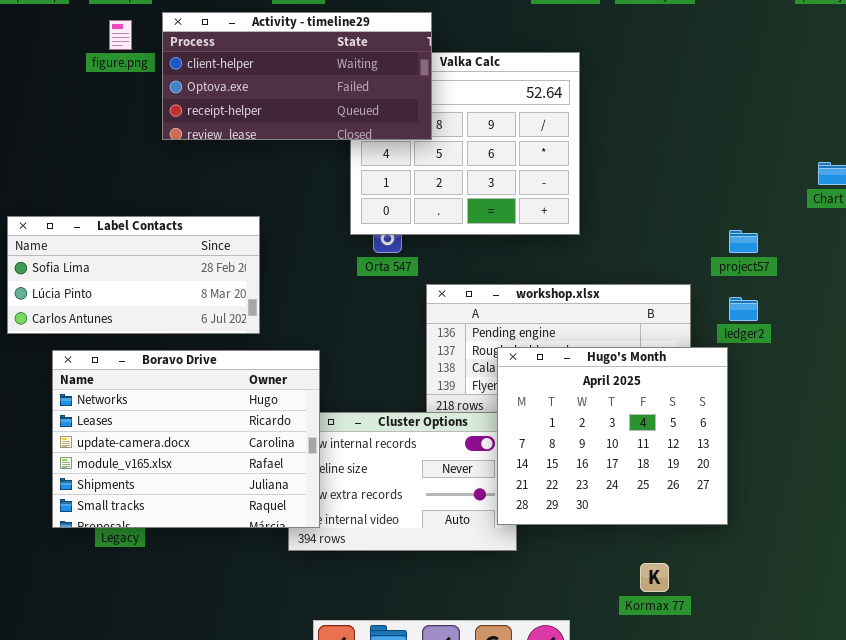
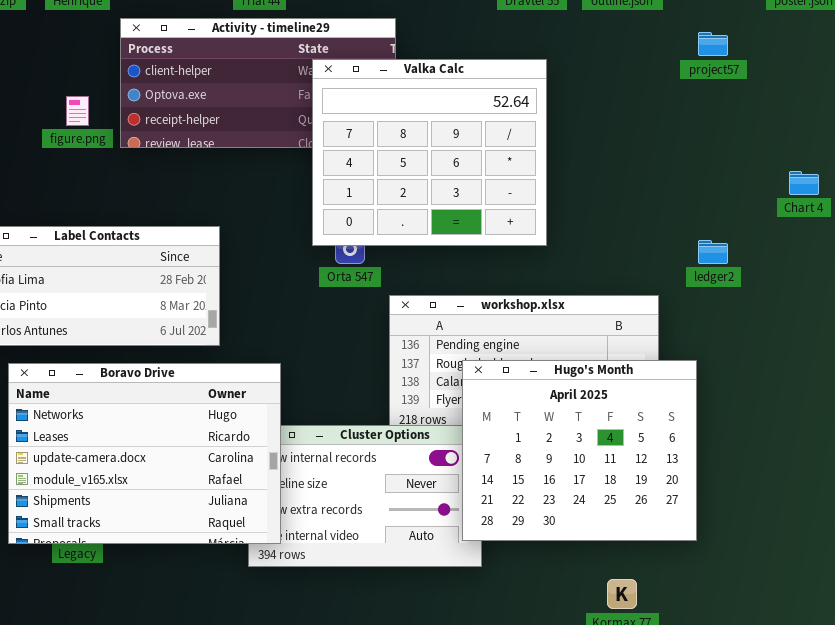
figure.png: [109,20,132,50] -> [66,96,89,126], moved
Valka Calc: [350,52,580,235] -> [312,59,547,246], raised
project57: [729,230,758,253] -> [698,32,728,56], moved
ledger2: [729,297,758,321] -> [698,240,728,264], moved

